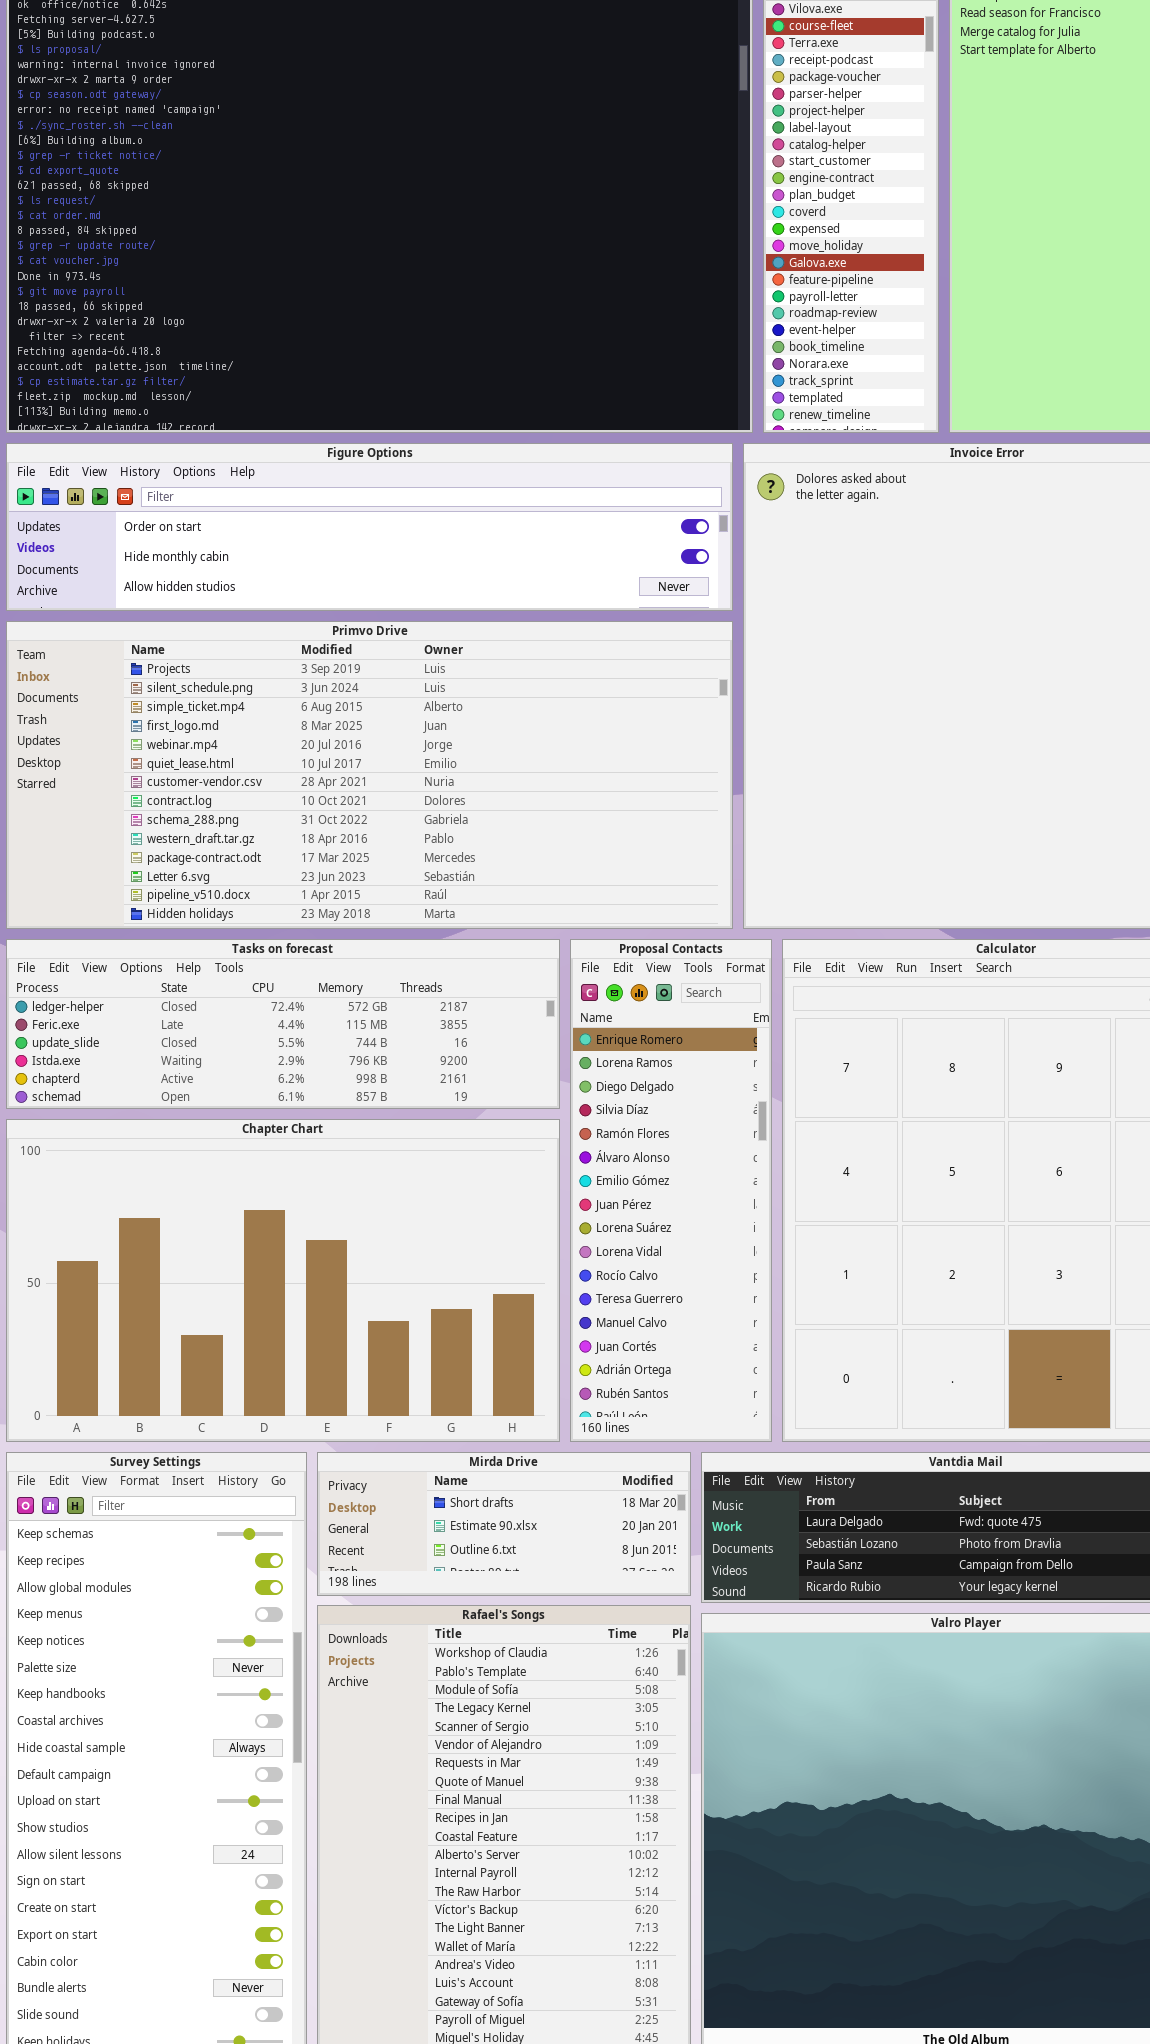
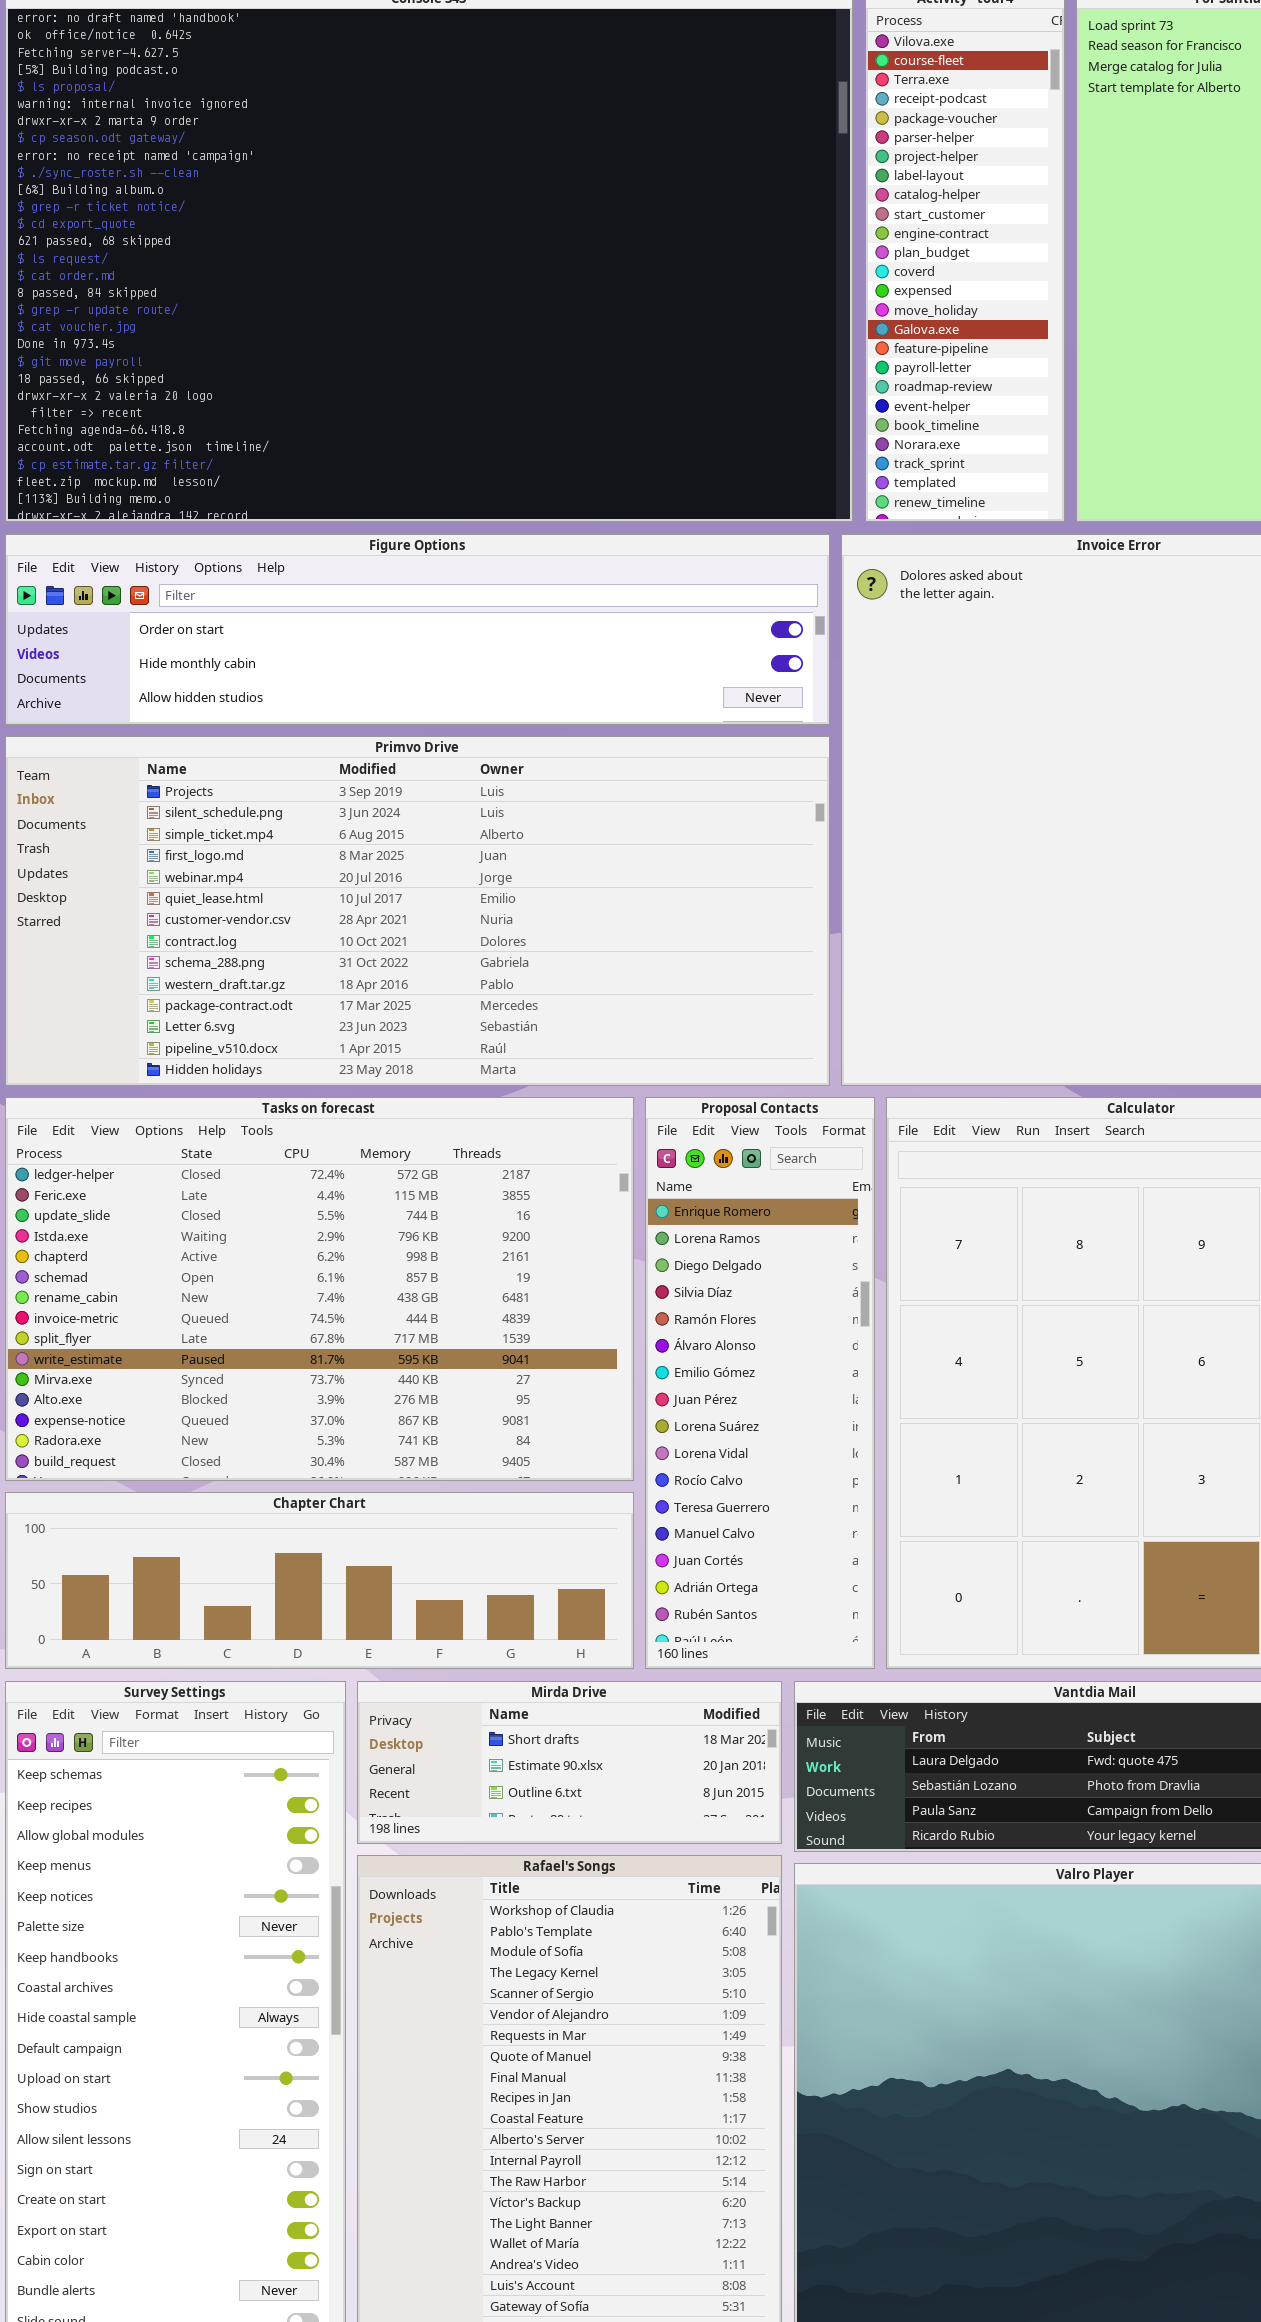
Tasks on forecast: [6,939,560,1109] -> [5,1097,634,1481], resized
Chapter Chart: [6,1119,560,1442] -> [5,1492,634,1669], resized

